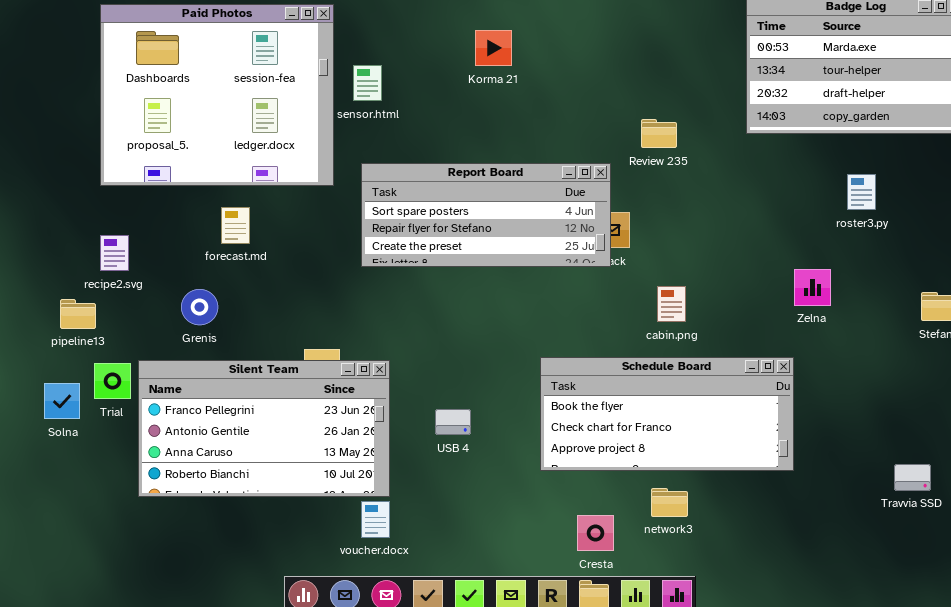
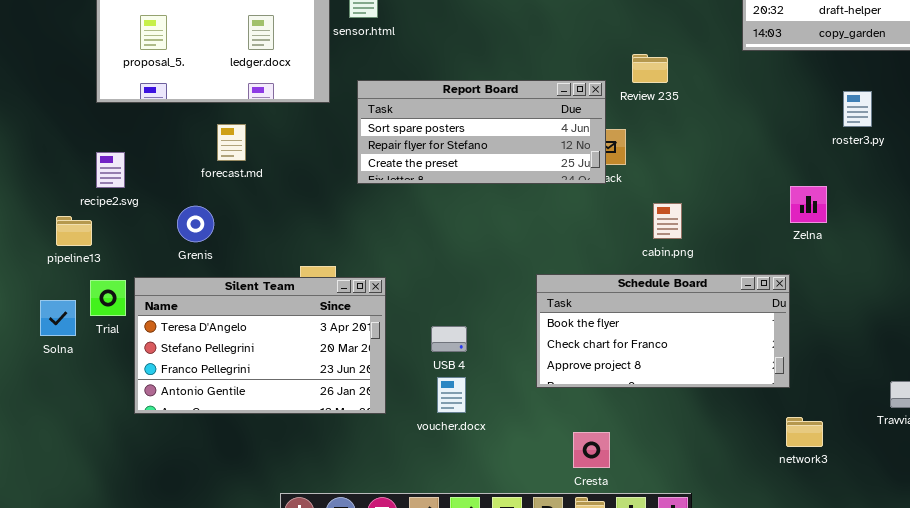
Review 235: [641,119,677,148] -> [632,54,668,83], moved
Silent Team: [138,360,390,497] -> [134,277,386,414], scrolled up 2 rows
network3: [651,488,688,517] -> [786,417,823,447], moved
voucher.docx: [361,501,390,538] -> [437,377,466,413], moved

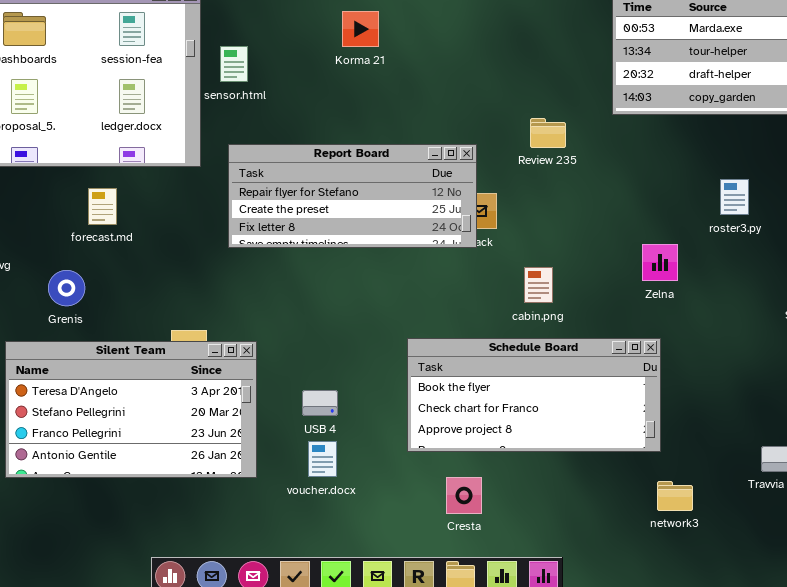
Review 235: [632,54,668,83] -> [530,118,566,148], moved
Report Board: [357,80,606,184] -> [228,144,477,248], scrolled down 1 row
roster3.py: [843,91,872,127] -> [720,179,749,215], moved
Zelna: [790,186,827,223] -> [642,244,678,281], moved
Cresta: [573,432,610,468] -> [446,477,482,514], moved

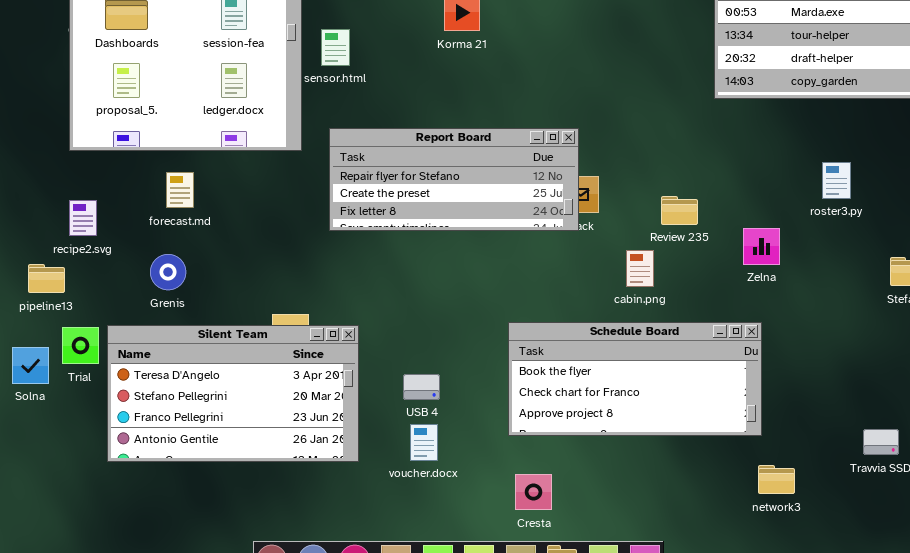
Review 235: [530,118,566,148] -> [661,196,698,225], moved
forecast.md: [88,188,117,225] -> [166,172,194,208], moved
Cresta: [446,477,482,514] -> [515,474,552,510], moved

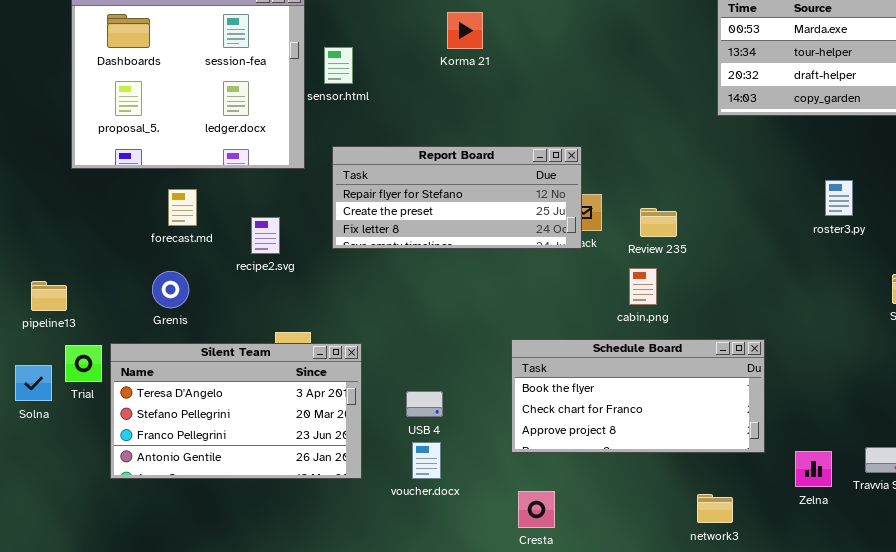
Review 235: [661,196,698,225] -> [640,208,677,237], moved
recipe2.svg: [69,200,97,236] -> [251,217,280,254], moved
Zelna: [743,228,780,265] -> [795,451,832,487], moved
network3: [758,465,795,494] -> [697,494,733,523], moved

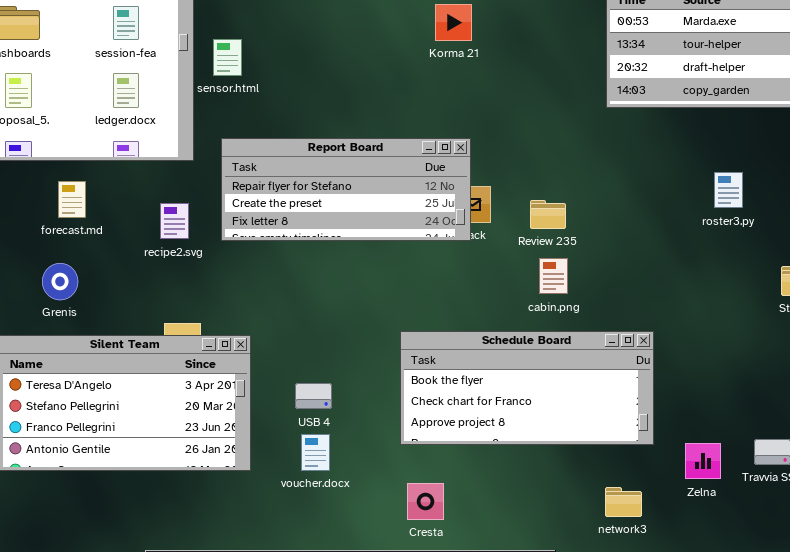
Korma 21: [447,12,483,49] -> [435,4,472,41], moved
recipe2.svg: [251,217,280,254] -> [160,203,189,239], moved
cabin.png: [629,268,657,305] -> [539,258,568,294], moved
network3: [697,494,733,523] -> [605,487,642,517], moved

